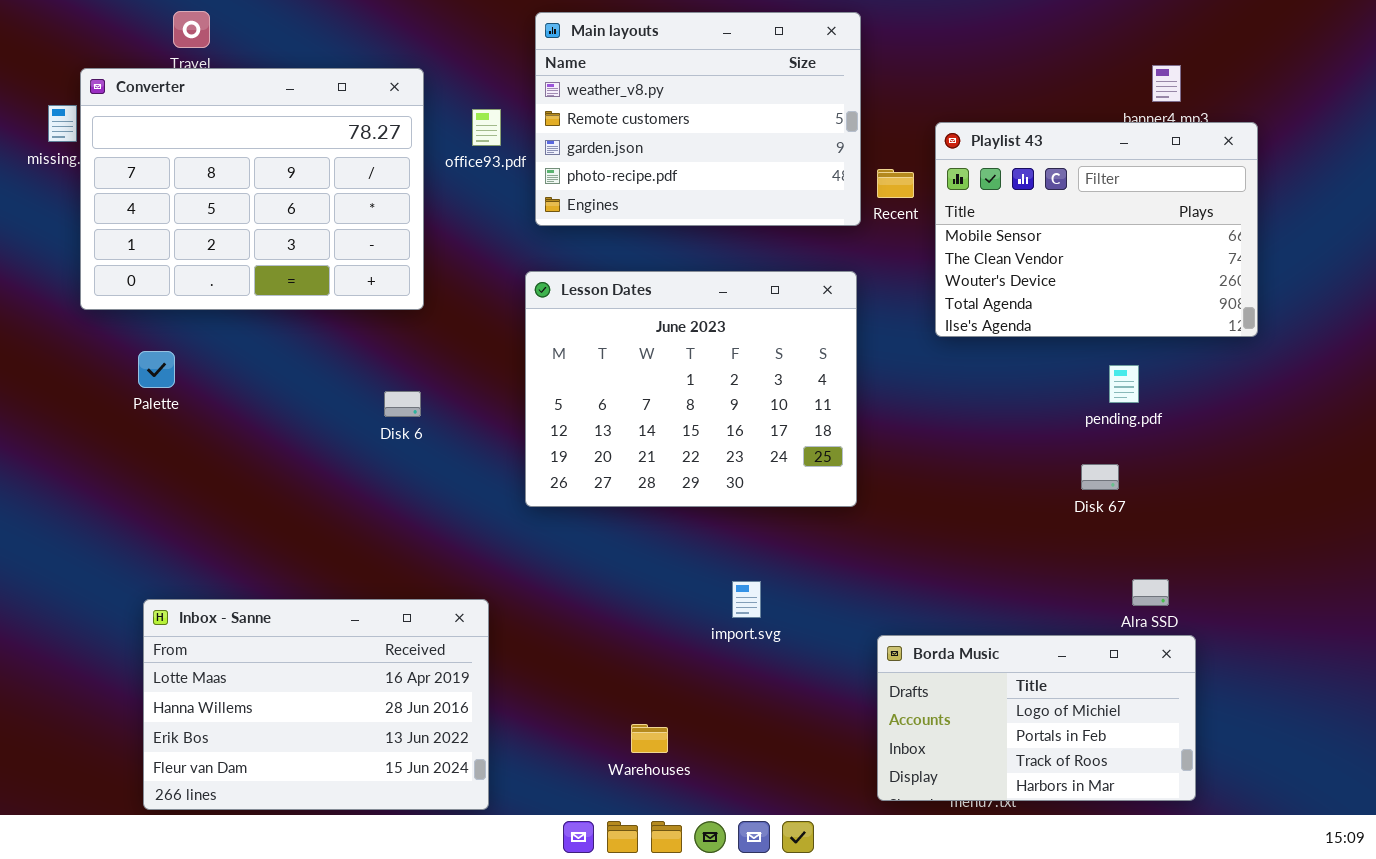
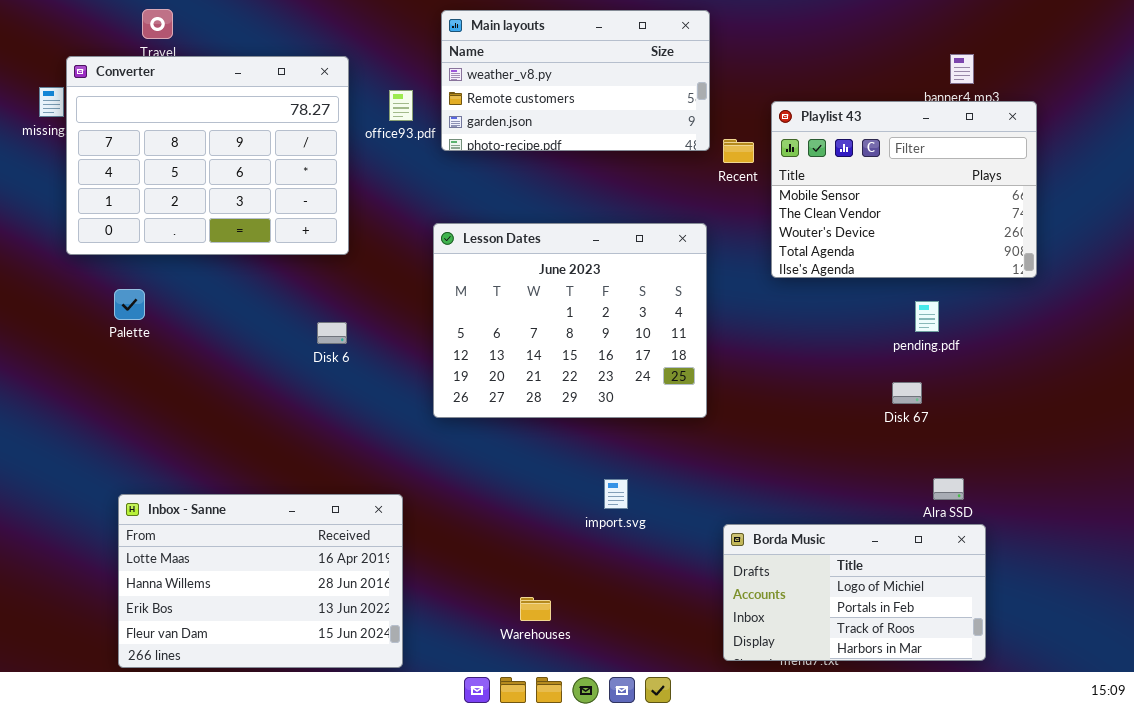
Main layouts: [535,12,861,226] -> [441,10,710,151], resized

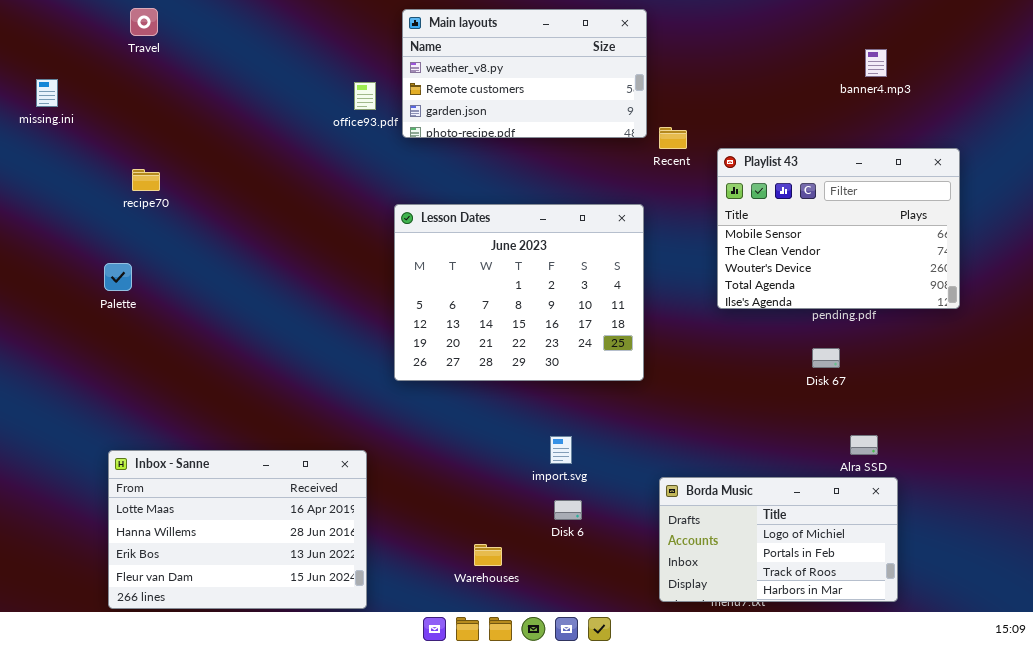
Converter: [66,56,349,255] -> none, closed
Playlist 43: [771,101,1037,278] -> [717,148,960,309], moved
Disk 6: [317,322,347,344] -> [554,500,582,520], moved

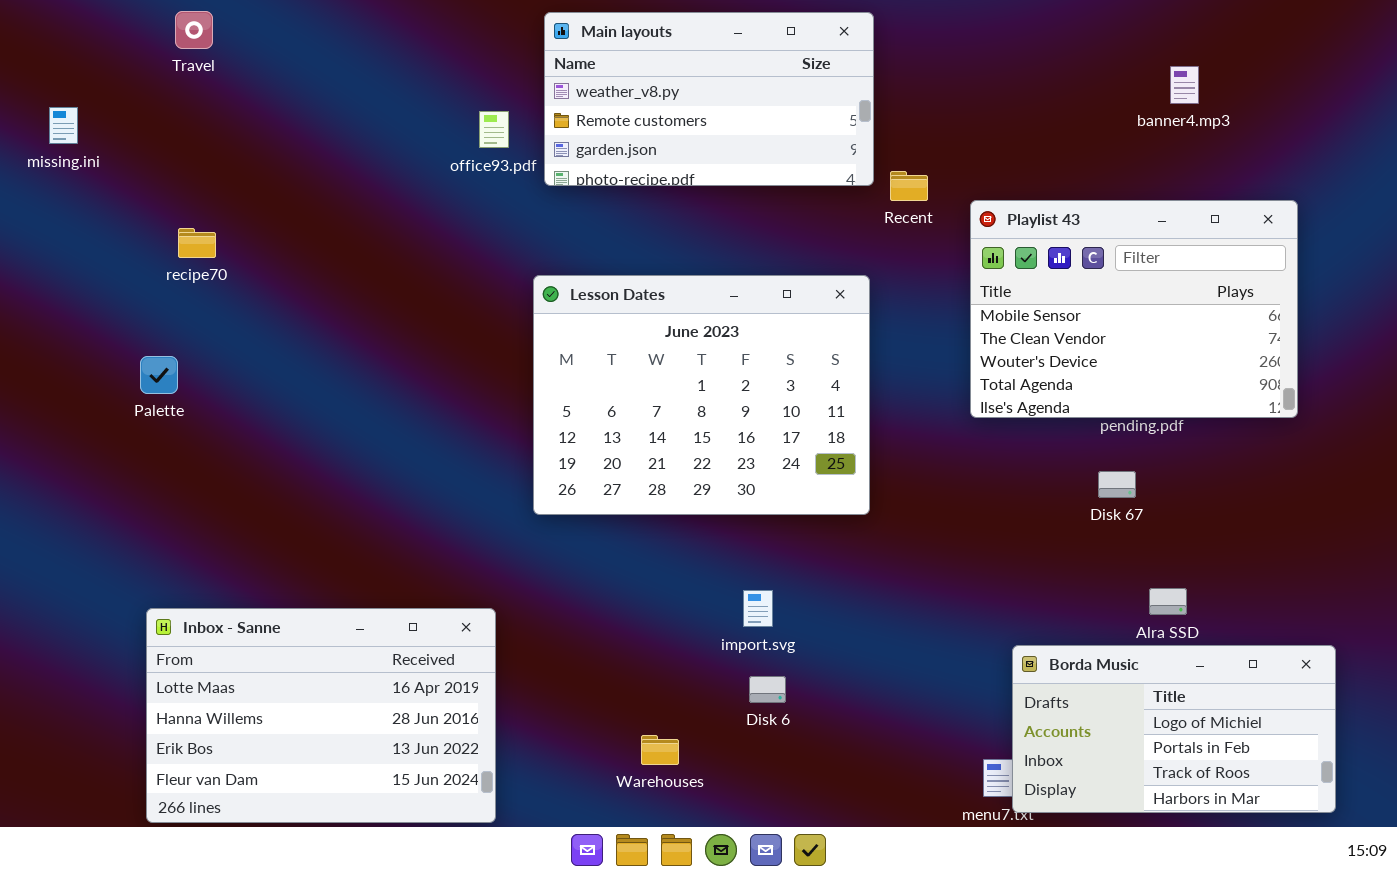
Borda Music: [659,477,898,602] -> [1012,645,1336,813], moved

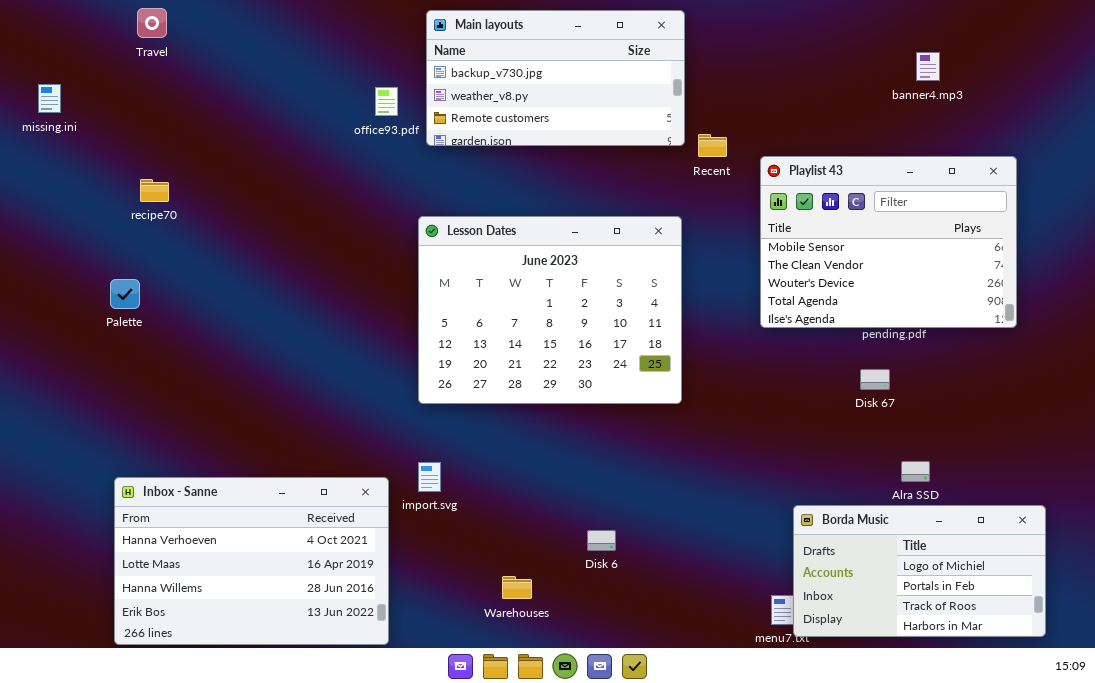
Main layouts: [544,12,874,186] -> [426,10,685,146], scrolled up 1 row
import.svg: [743,590,773,627] -> [418,462,441,492], moved
Inbox - Sanne: [146,608,496,823] -> [114,477,389,645], scrolled up 1 row

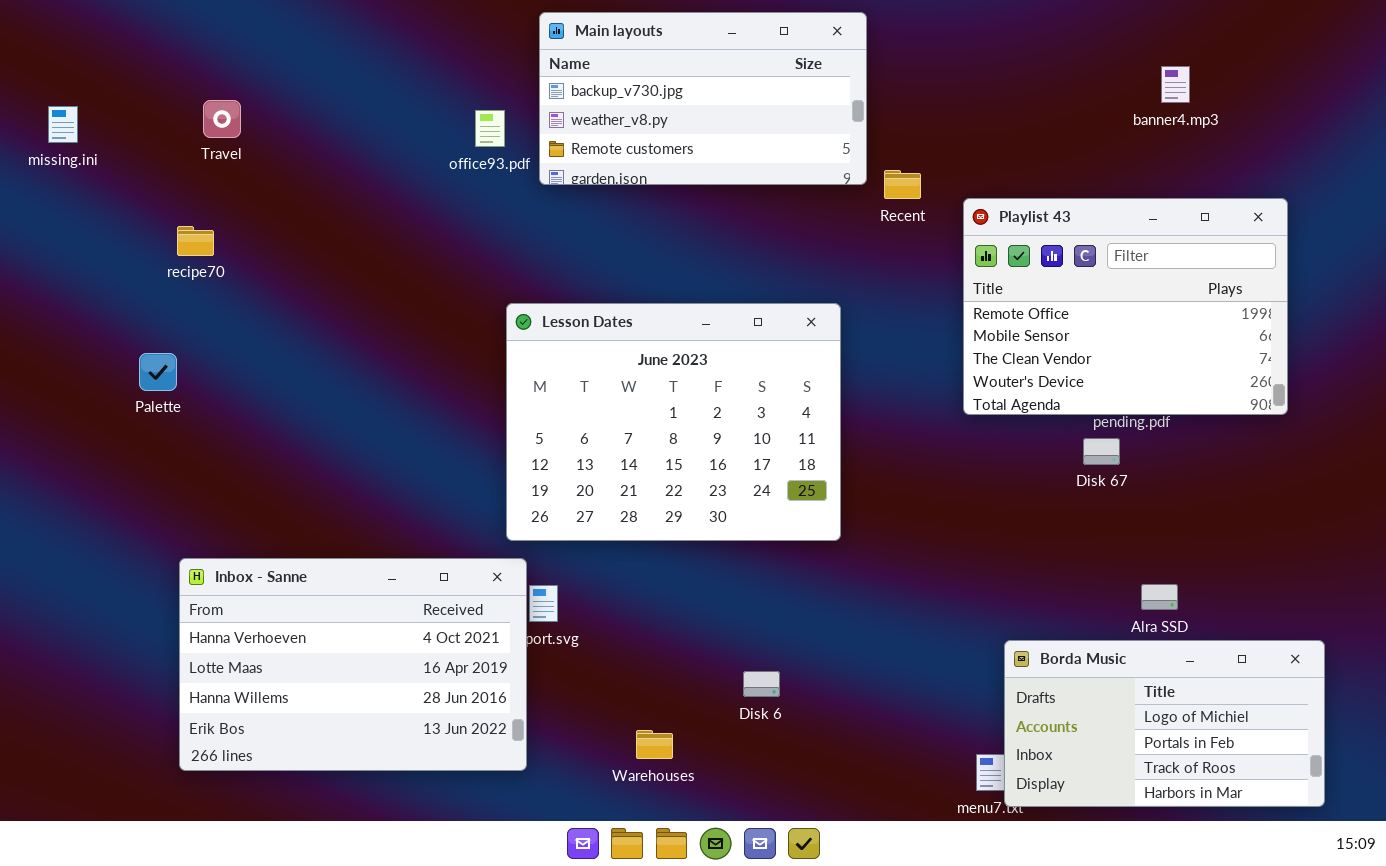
Travel: [137,8,167,38] -> [203,100,241,138], moved
Playlist 43: [760,156,1017,328] -> [963,198,1288,415], scrolled up 1 row
Lesson Dates: [418,216,682,404] -> [506,303,841,541], moved
Disk 67: [860,369,890,390] -> [1083,438,1120,465], moved
Inbox - Sanne: [114,477,389,645] -> [179,558,527,771], moved

